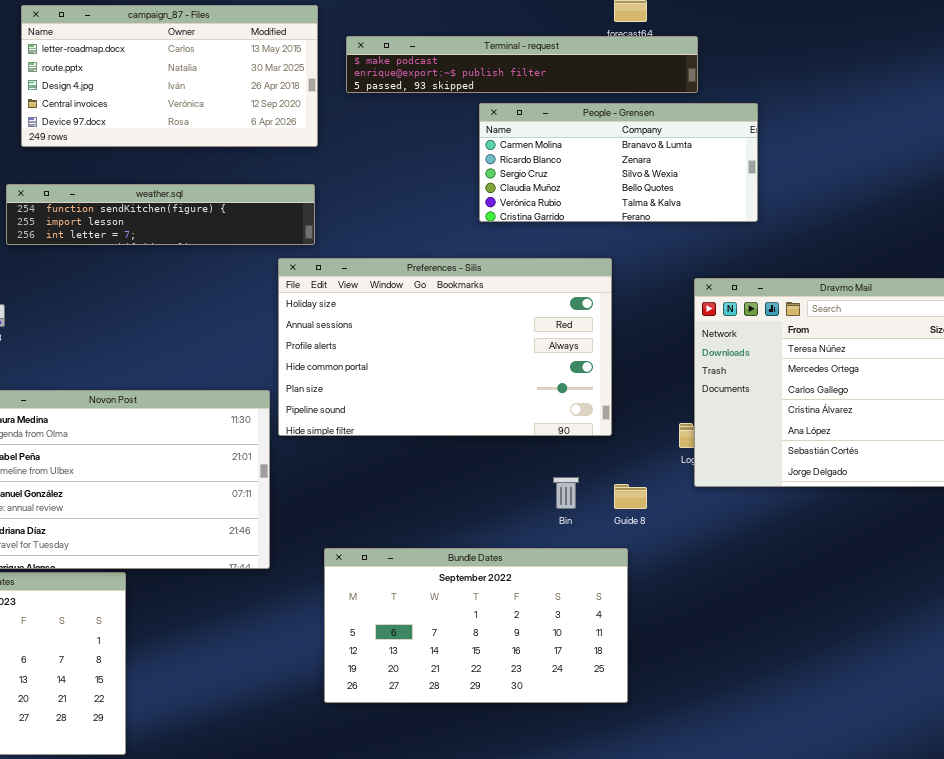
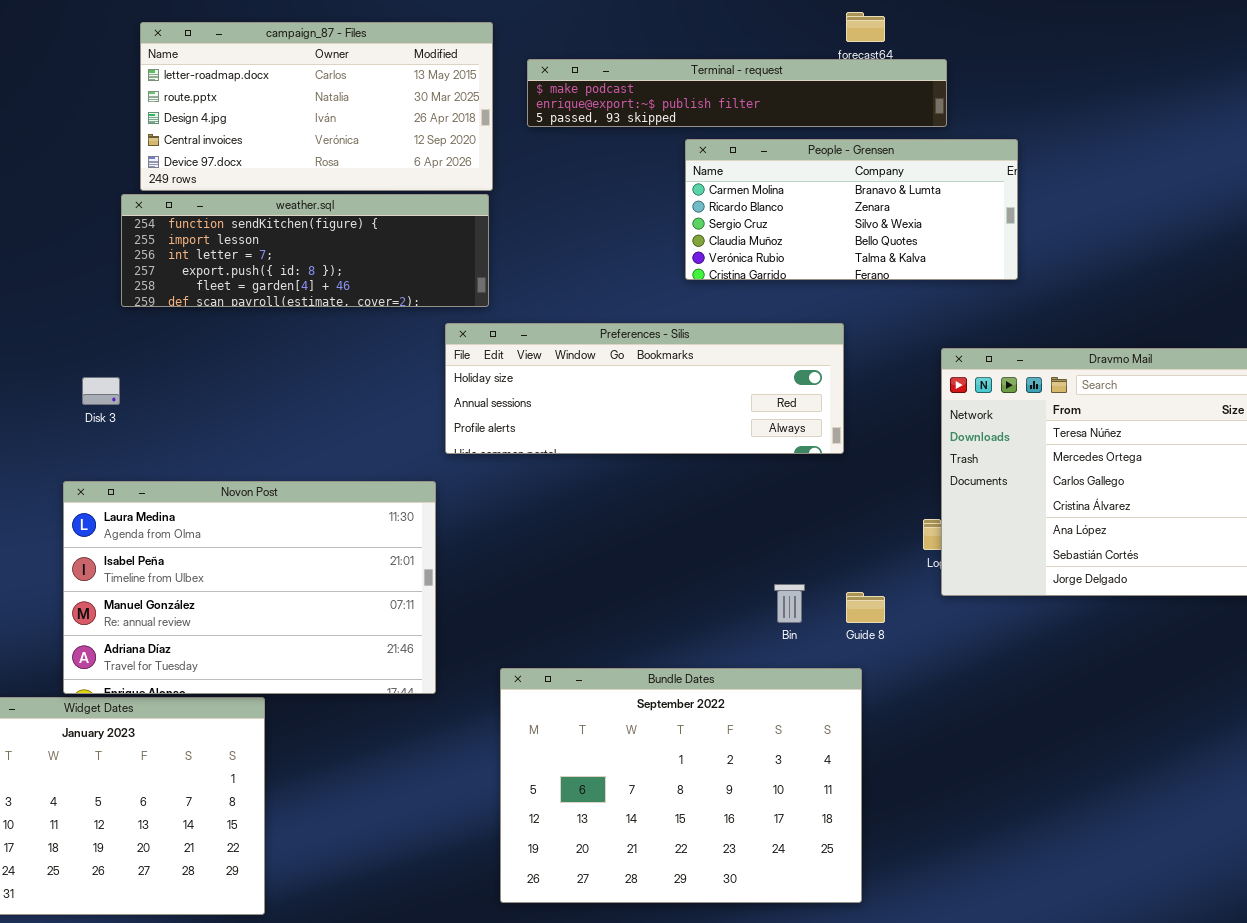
weather.sql: [6,184,315,245] -> [121,194,489,307], resized
Preferences - Silis: [278,258,612,436] -> [445,323,844,454], resized
Bundle Dates: [324,548,628,703] -> [500,668,862,903], resized

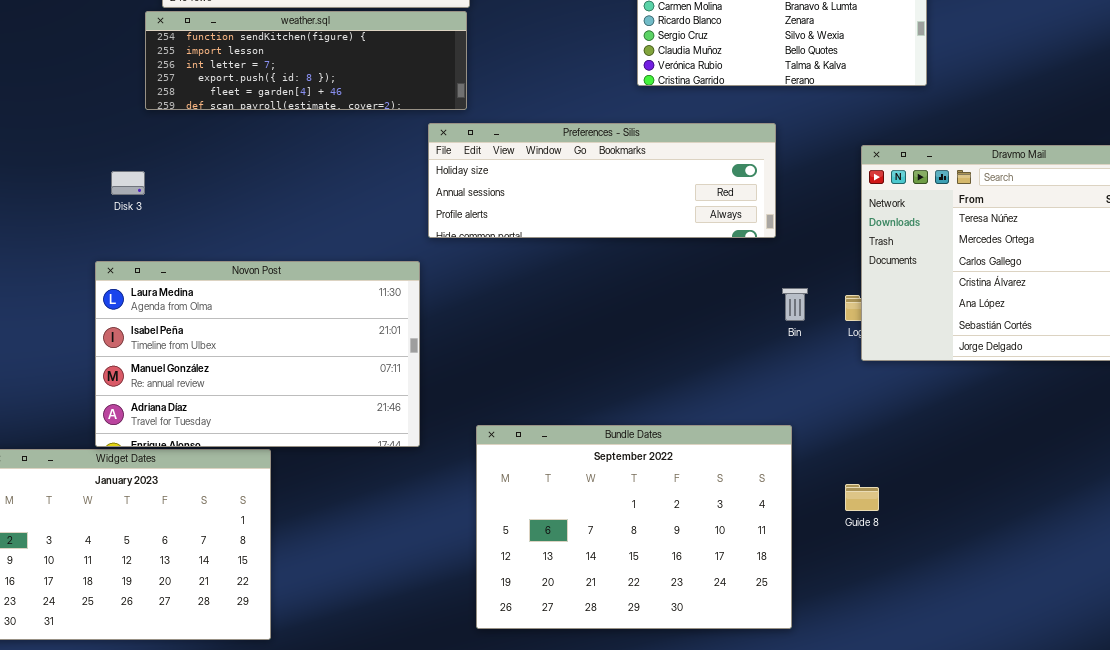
Bin: [774,584,805,623] -> [782,288,808,321], moved
Guide 8: [846,592,885,623] -> [845,484,879,511], moved

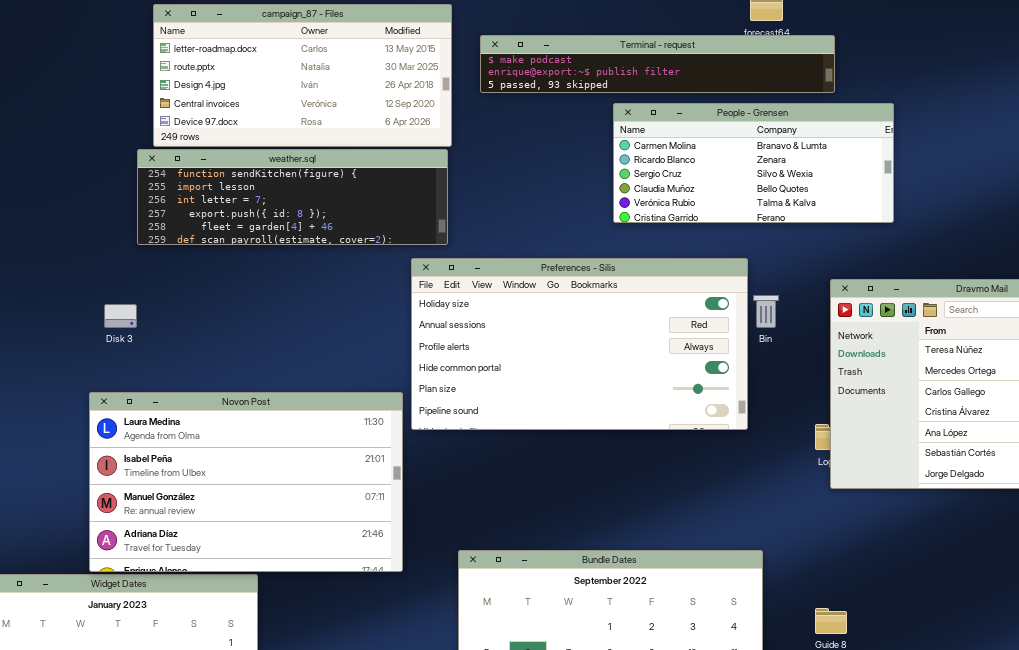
Preferences - Silis: [428,123,776,238] -> [411,258,748,430], resized
Bin: [782,288,808,321] -> [753,295,779,328], moved

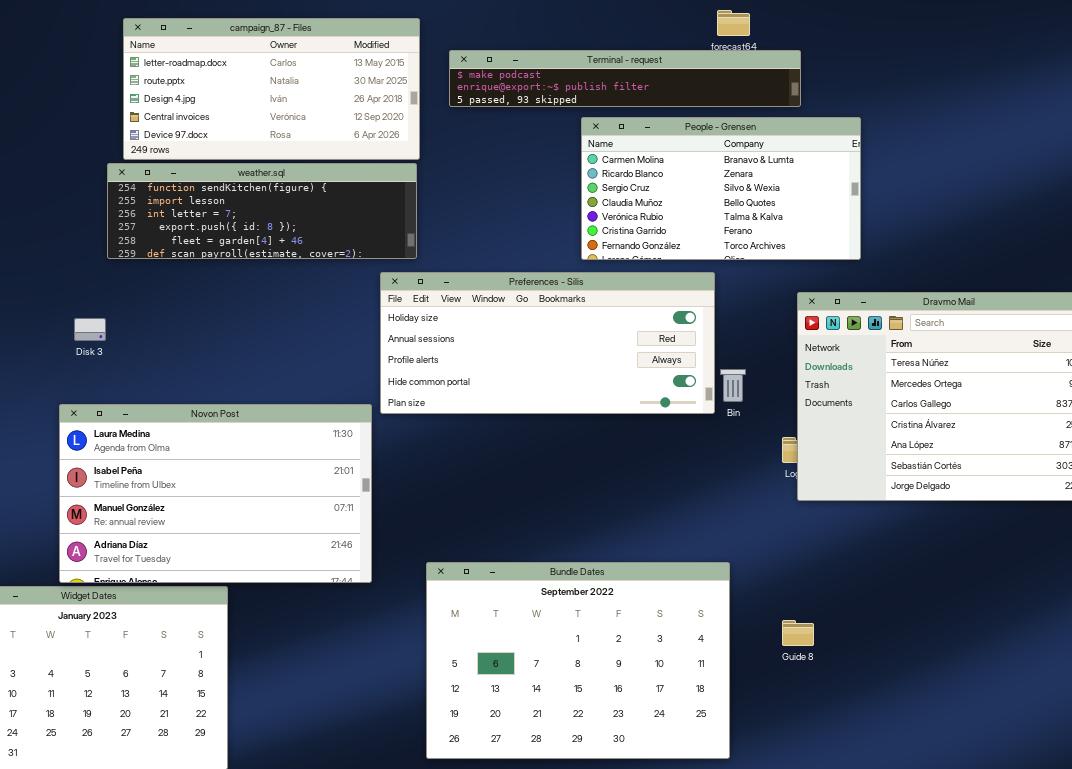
People - Grensen: [613,103,894,223] -> [581,117,861,260], resized
Preferences - Silis: [411,258,748,430] -> [380,272,715,414], resized
Bin: [753,295,779,328] -> [720,369,746,402], moved

